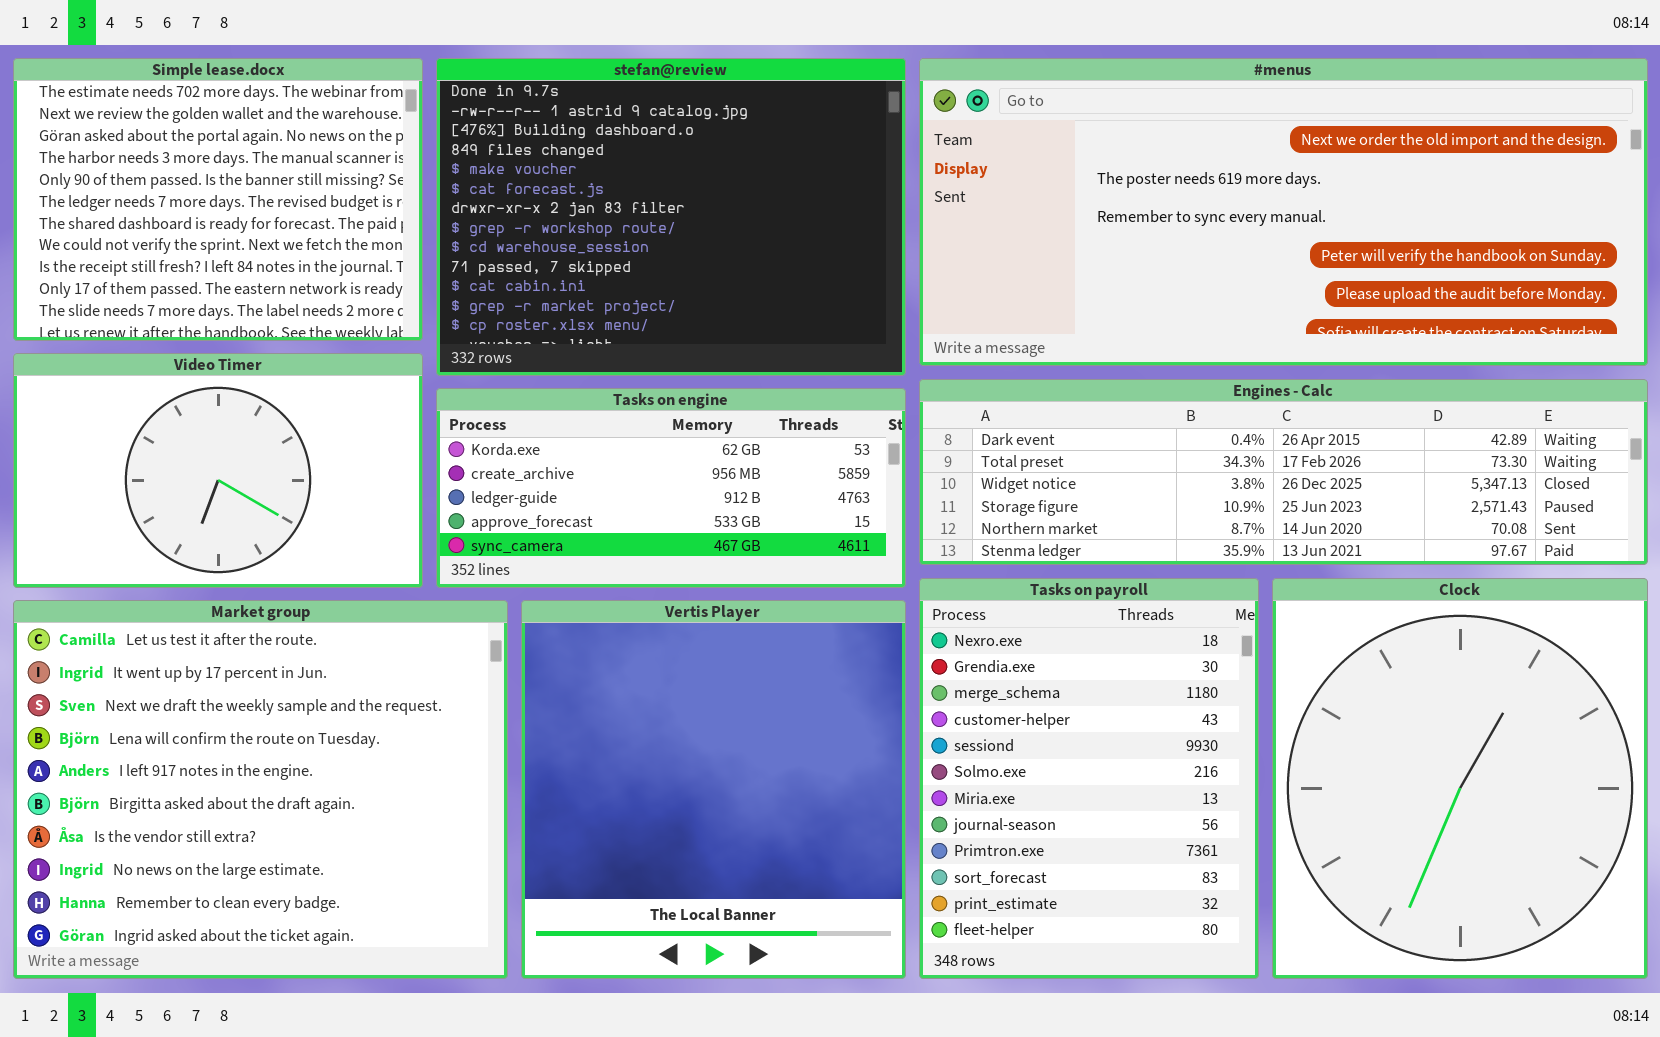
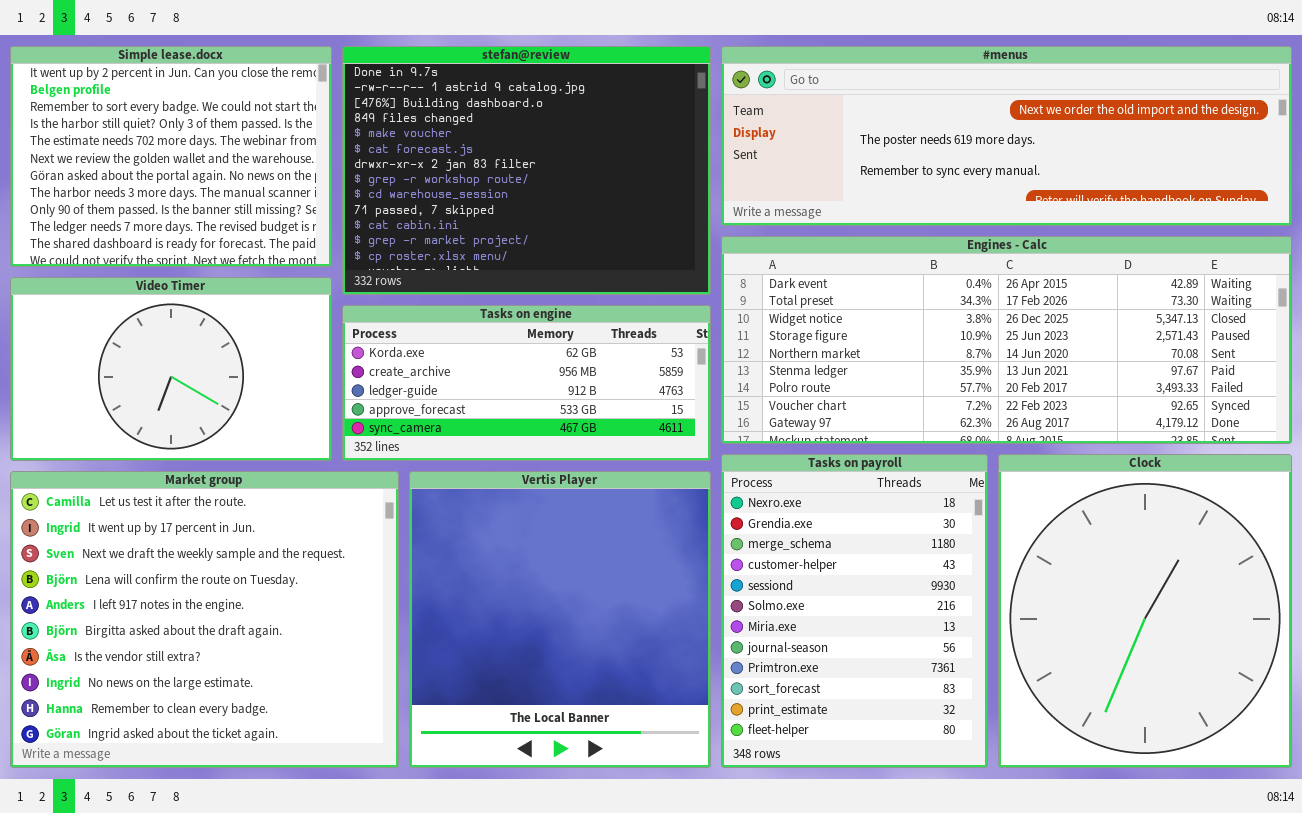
Simple lease.docx: [13,58,423,341] -> [10,46,332,267], scrolled up 4 rows
#menus: [919,58,1648,366] -> [721,46,1292,226], resized
Engines - Calc: [919,379,1648,565] -> [721,236,1292,444], resized

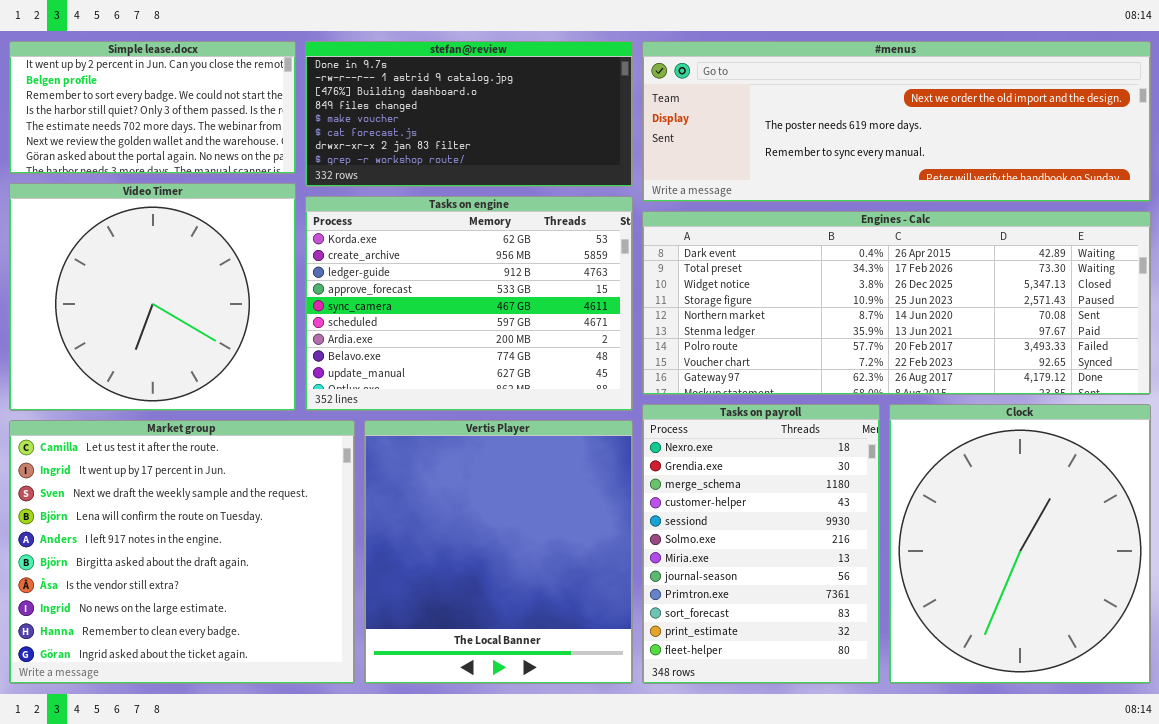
Simple lease.docx: [10,46,332,267] -> [9,41,296,174], resized
stefan@review: [342,46,711,295] -> [305,41,633,187], resized
Video Timer: [10,277,332,461] -> [9,183,296,411], resized
Tasks on engine: [342,305,711,461] -> [305,196,633,411], resized

